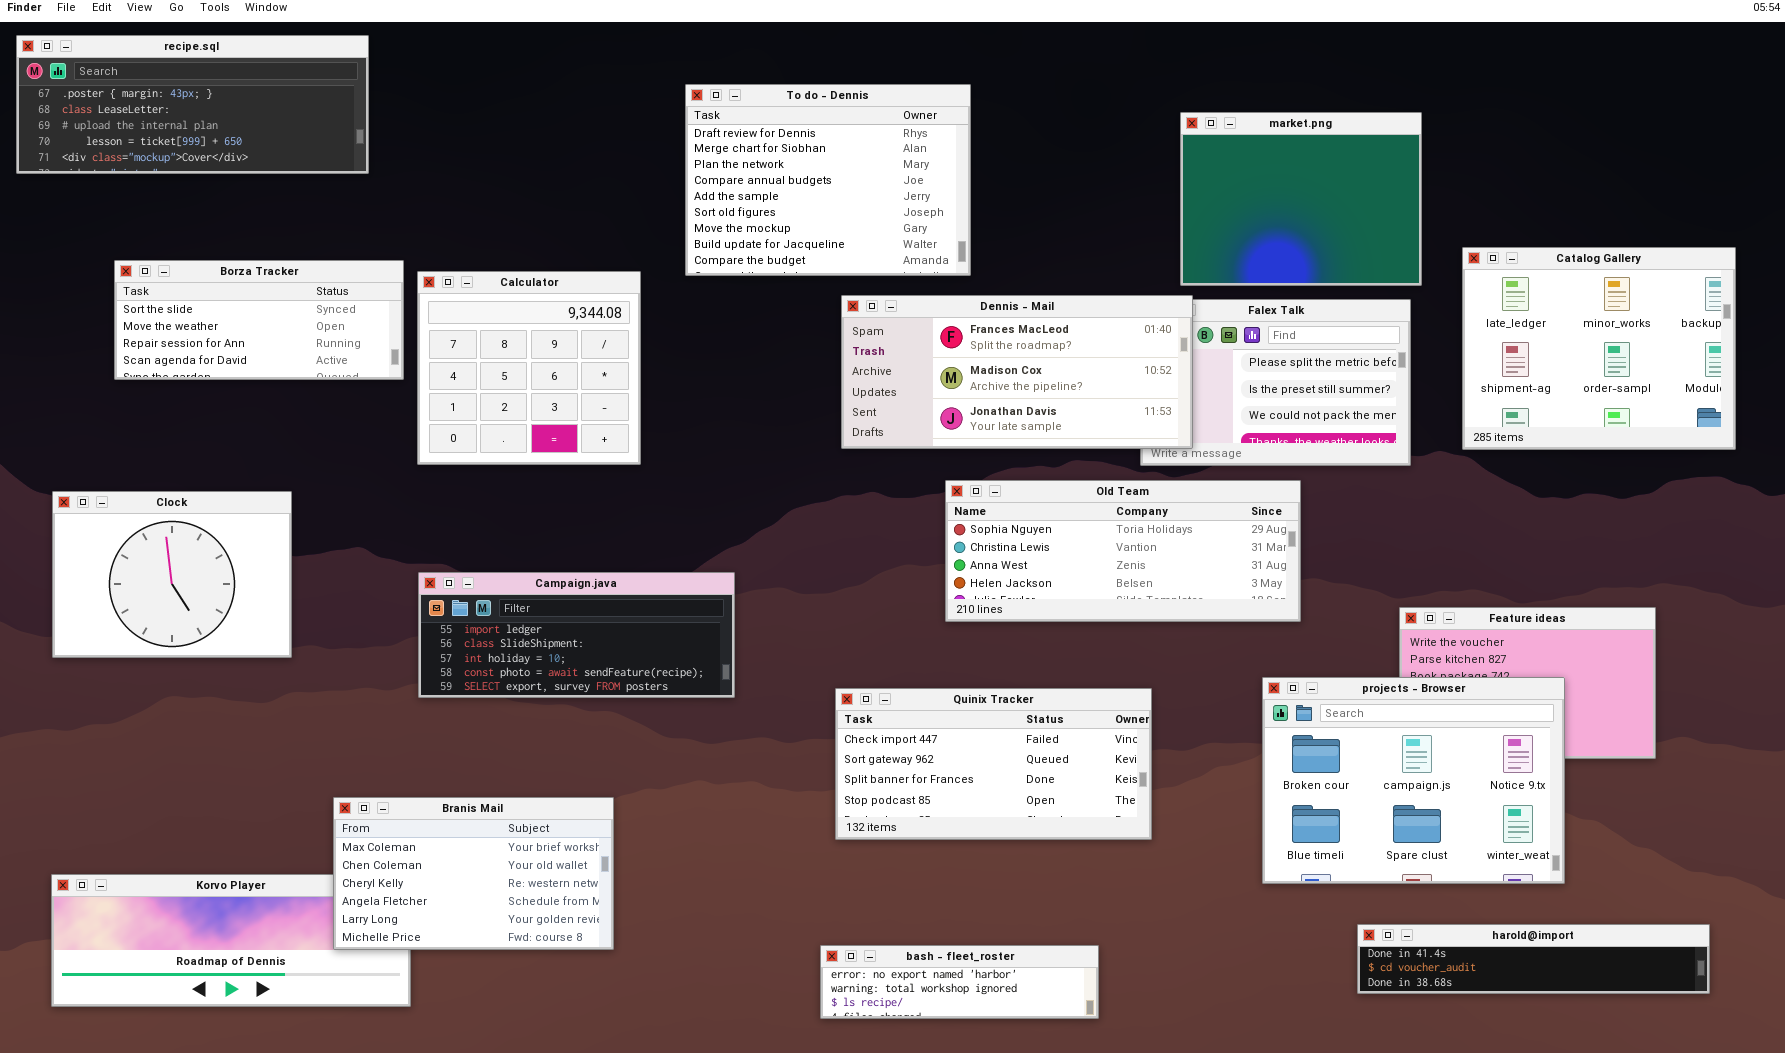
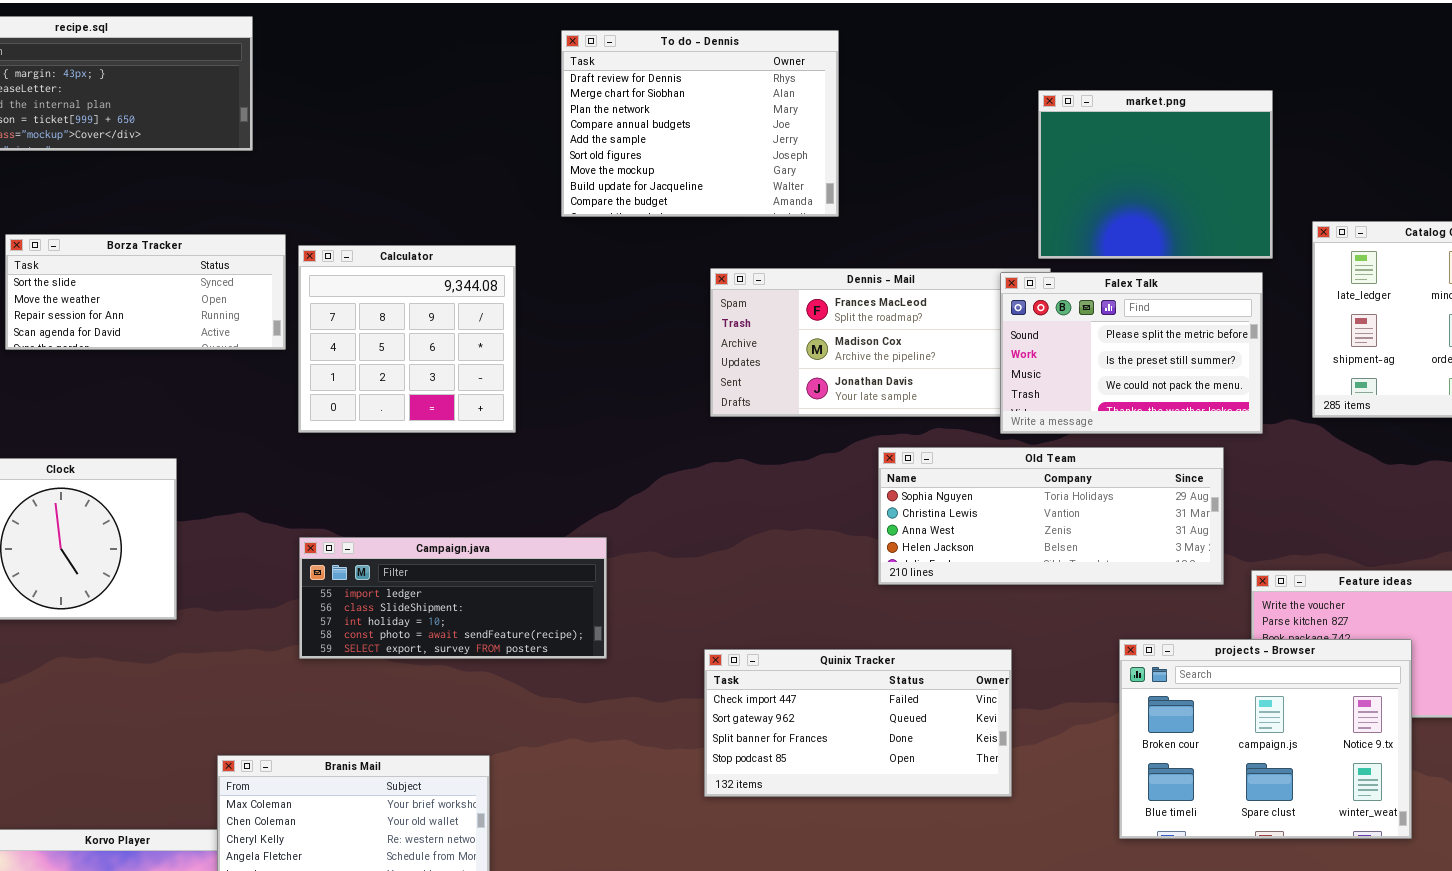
To do - Dennis: [685,84,971,276] -> [561,30,839,217], moved
Falex Talk: [1140,299,1411,466] -> [1000,272,1263,434], raised
Old Team: [945,480,1301,622] -> [878,447,1224,585], moved

